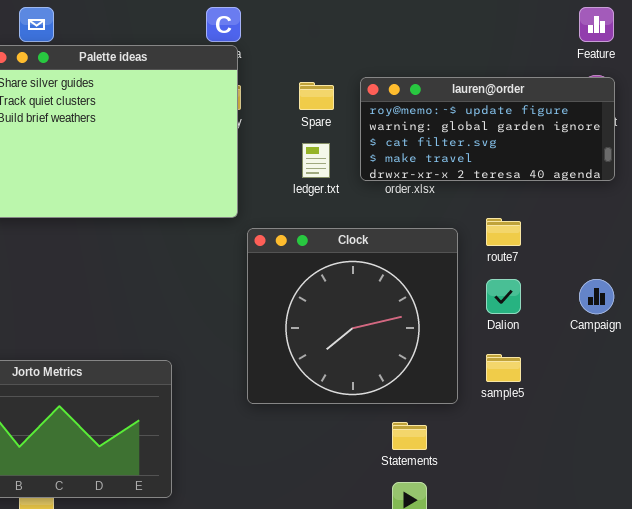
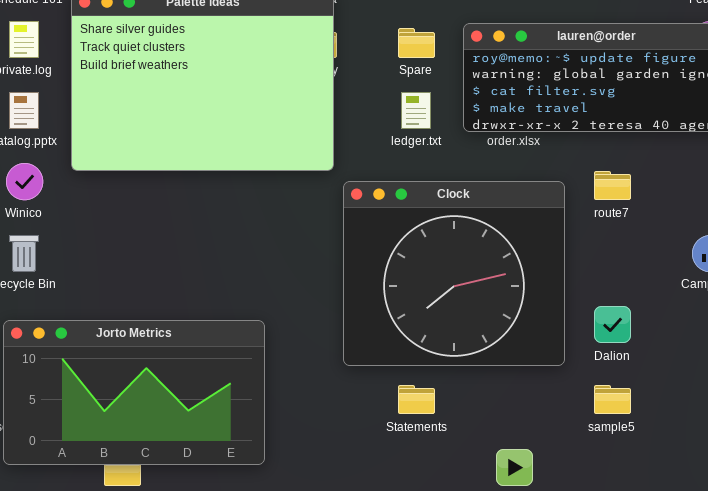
Dalion: [486,279,521,314] -> [594,306,631,343], moved
sample5: [486,354,521,382] -> [594,385,631,414], moved
Statements: [392,422,427,450] -> [398,385,435,414], moved

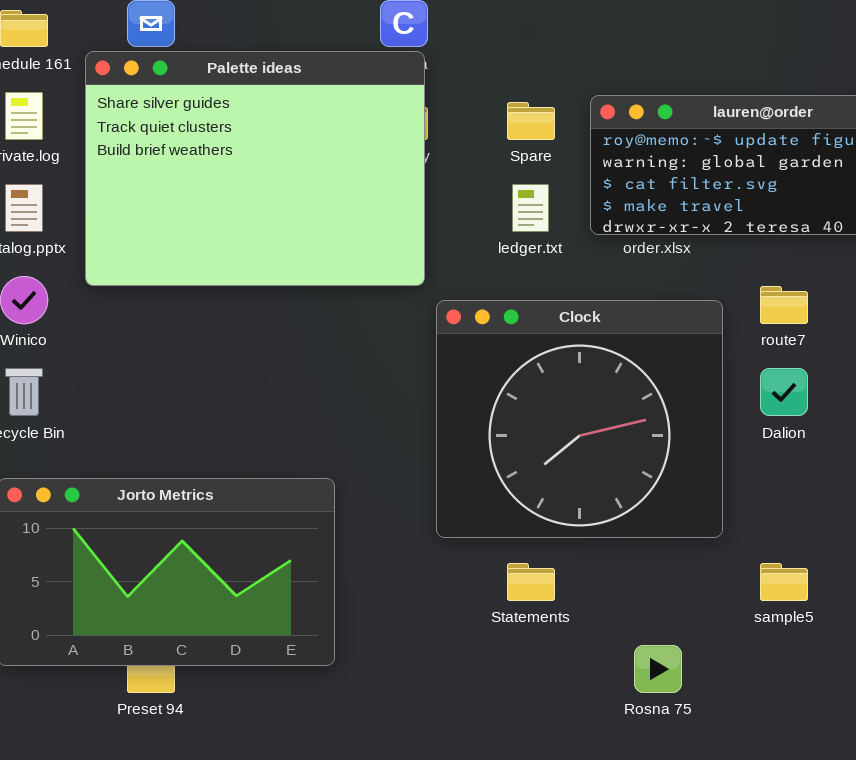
Dalion: [594,306,631,343] -> [760,368,808,416], moved

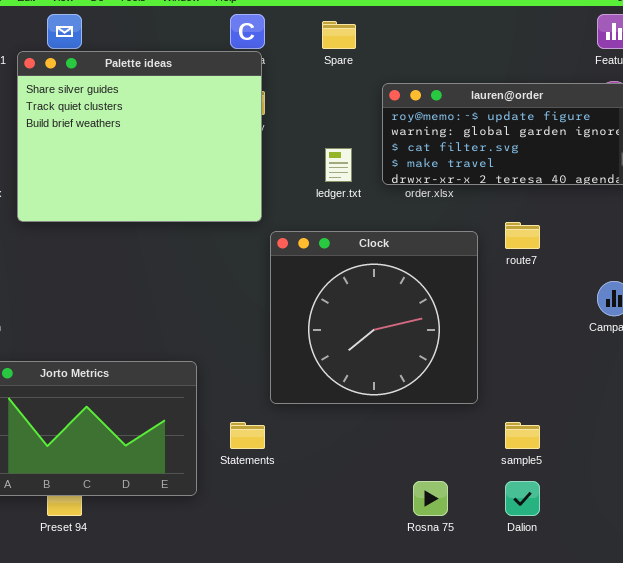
Spare: [507,102,555,140] -> [322,21,356,49], moved
Dalion: [760,368,808,416] -> [505,481,540,516], moved
Statements: [507,563,555,601] -> [230,422,265,449], moved

